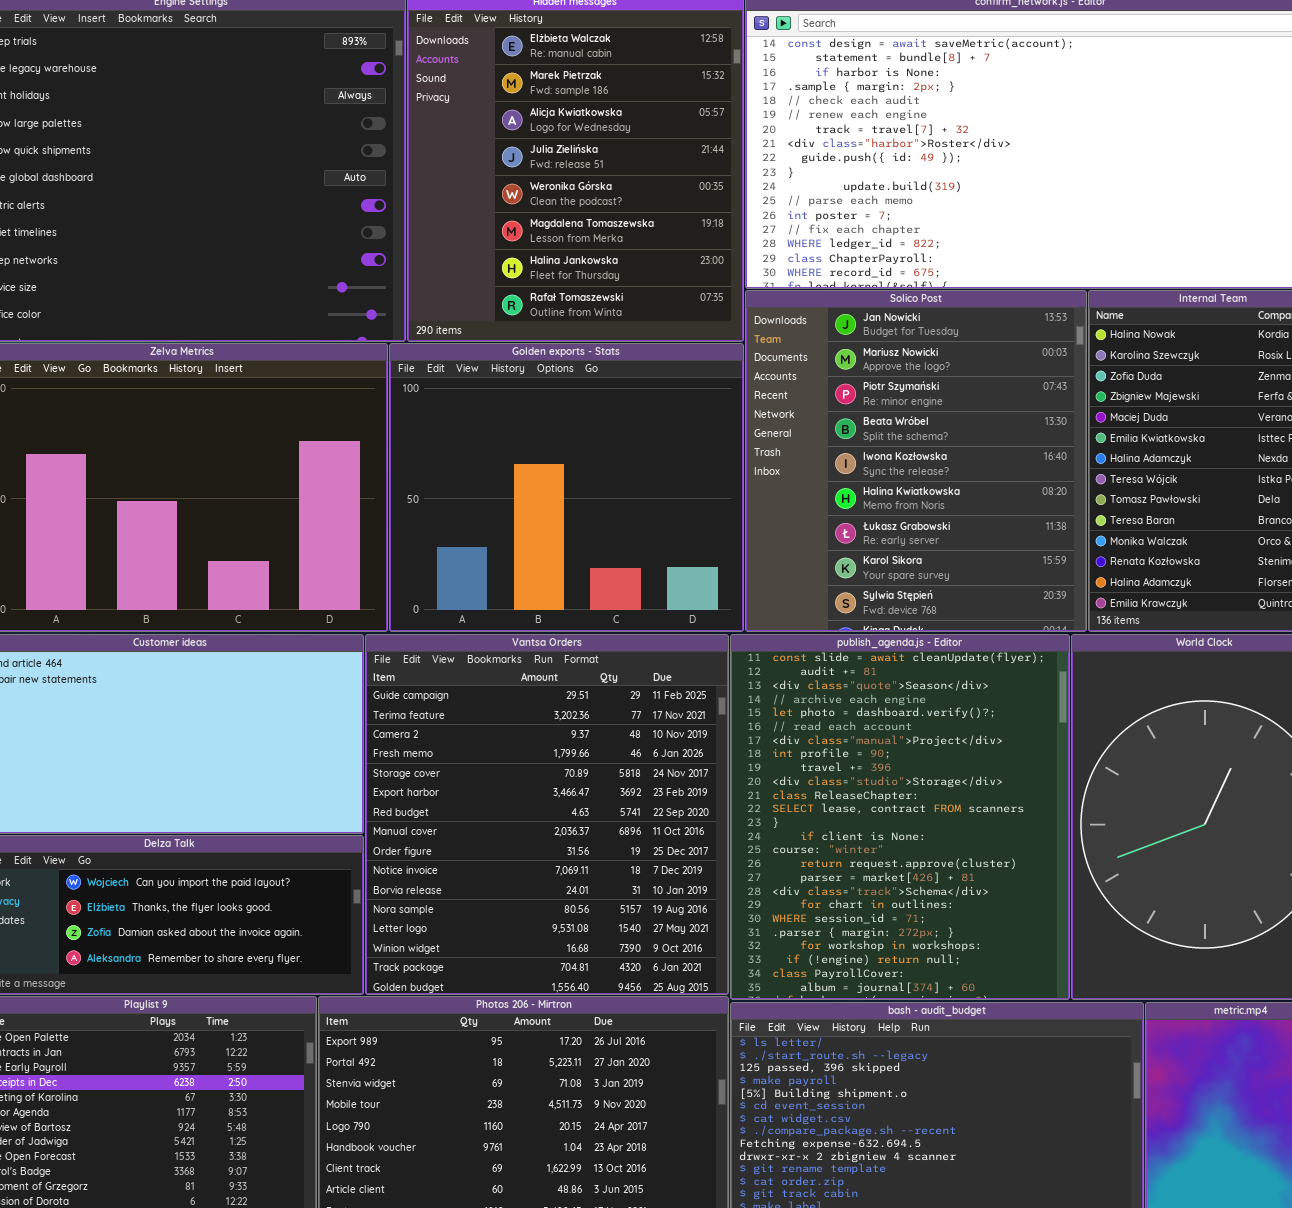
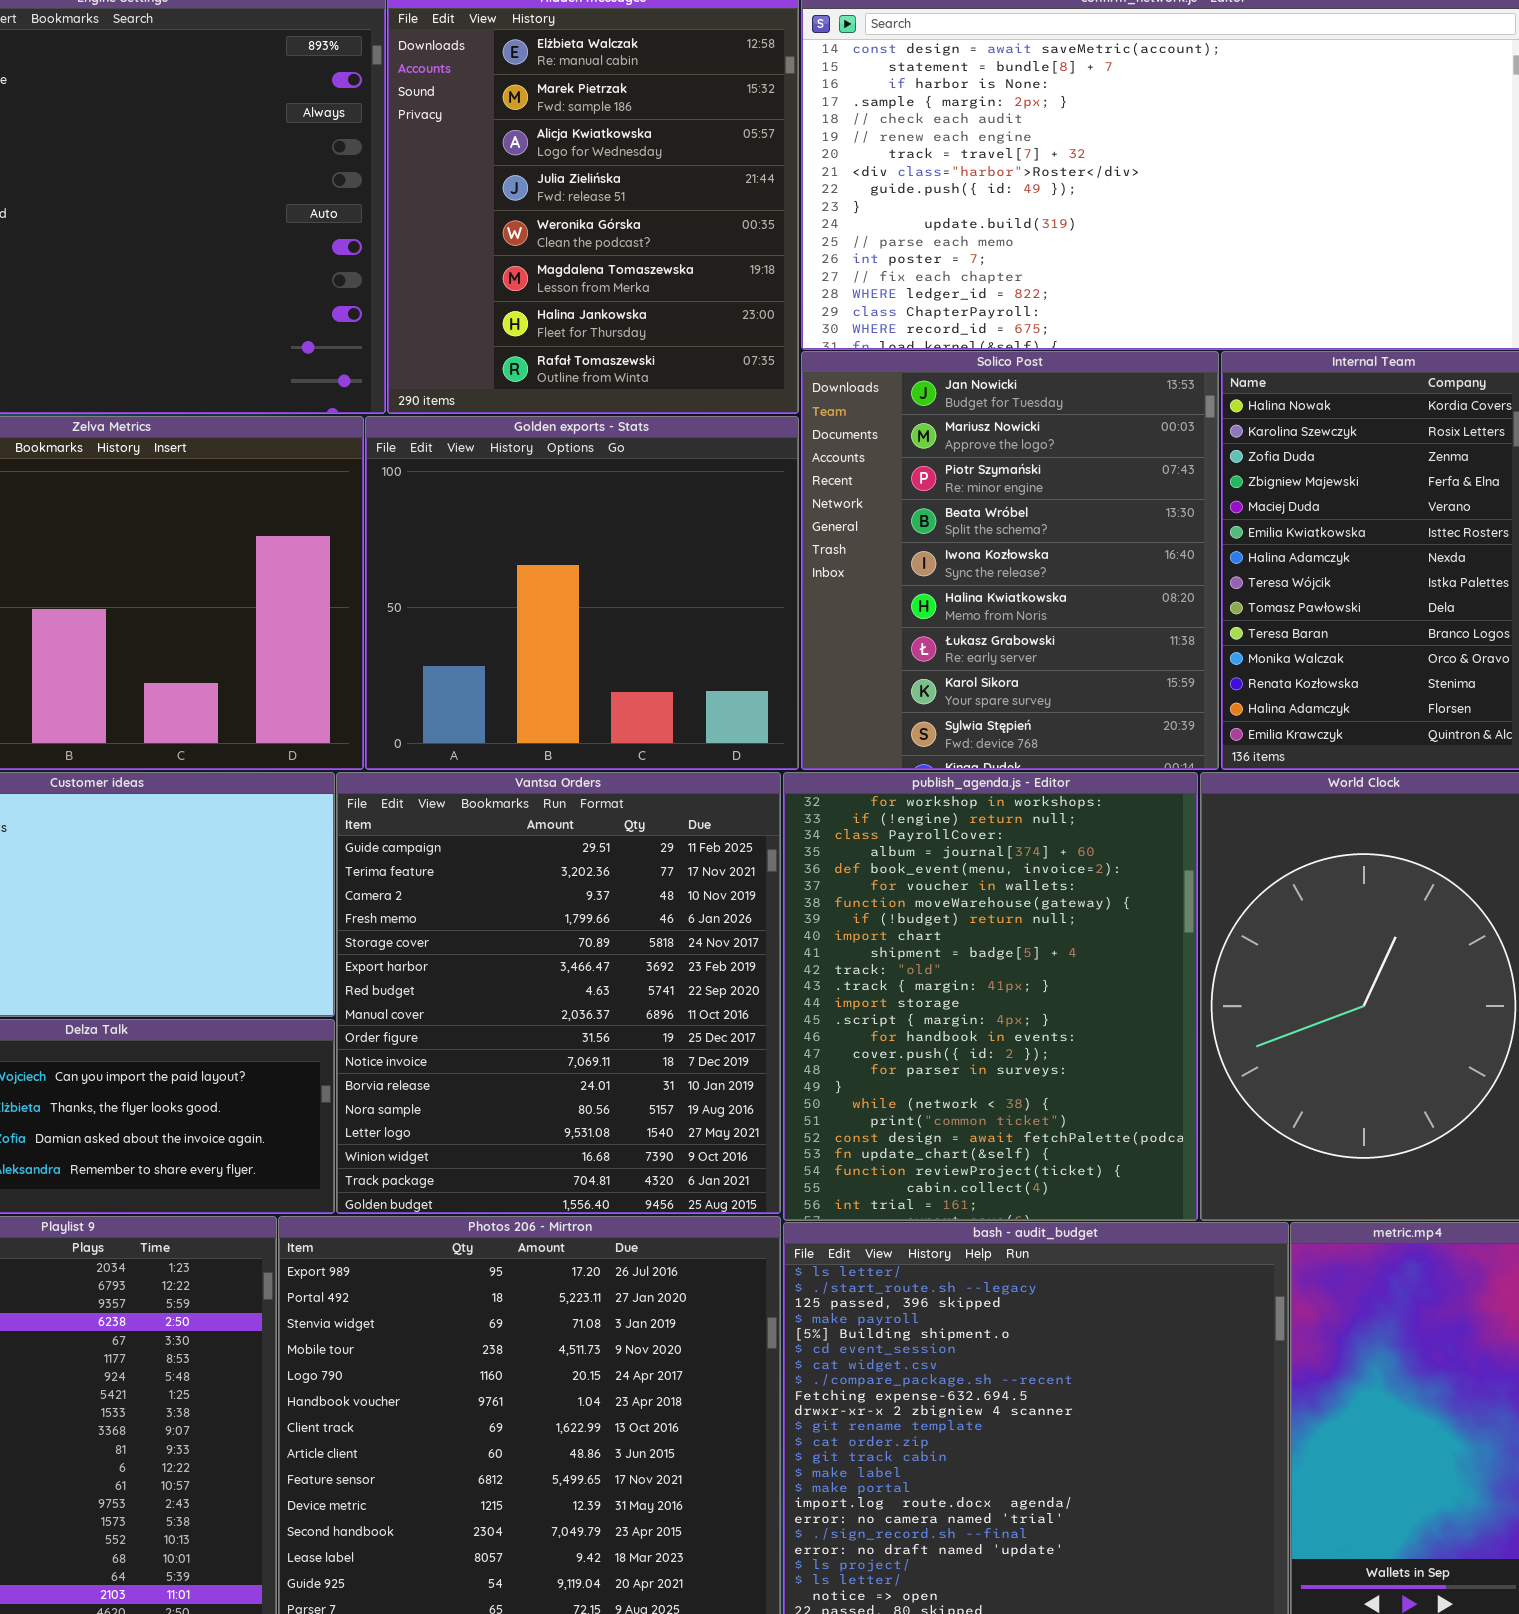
publish_agenda.js - Editor: [730,634,1070,1000] -> [783,772,1198,1221], scrolled down 21 rows

